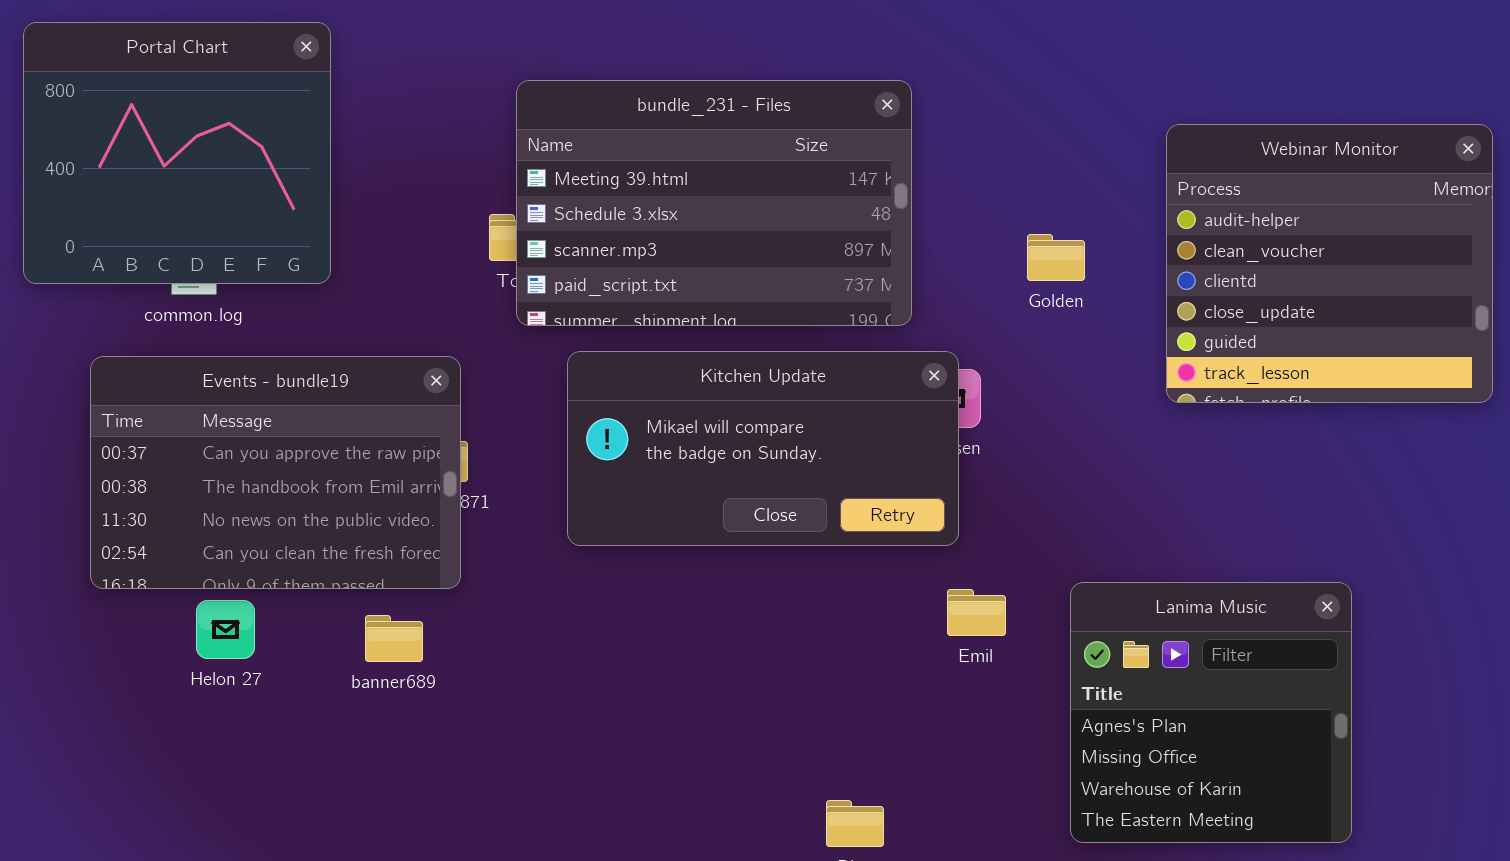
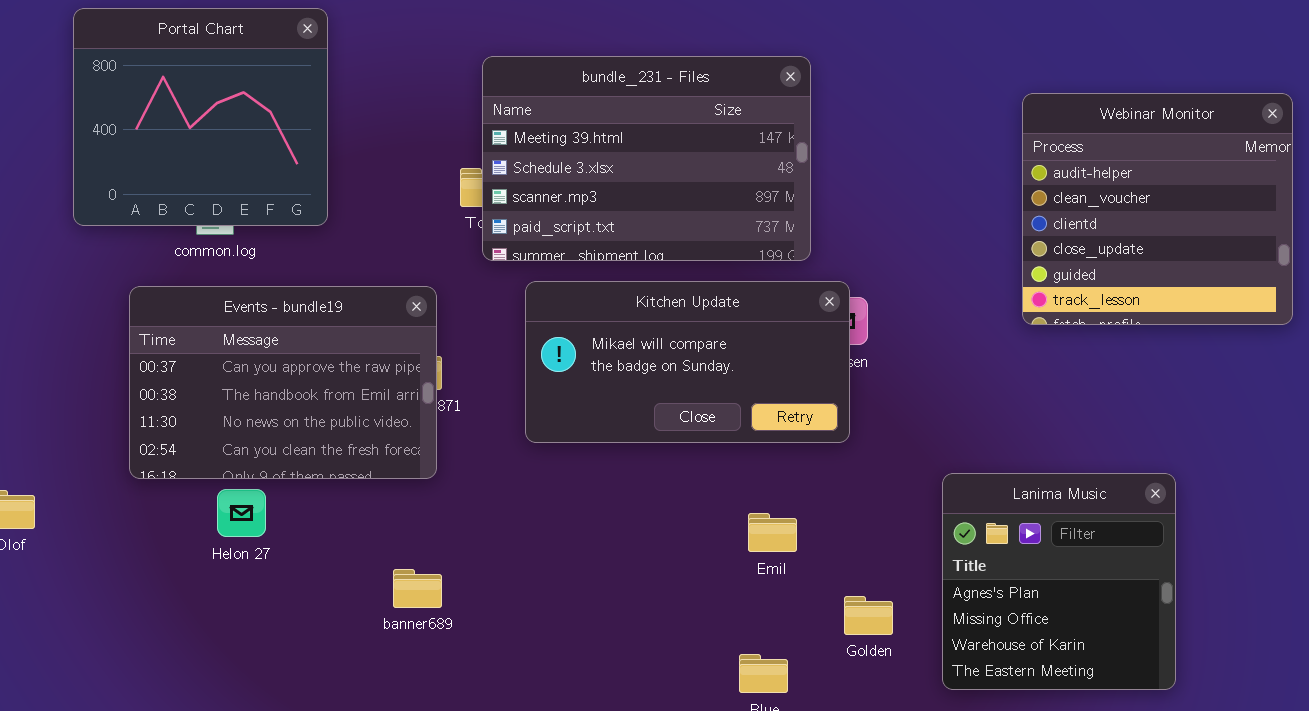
Golden: [1027,234,1085,281] -> [844,596,893,635], moved
Emil: [947,589,1006,636] -> [748,513,797,552], moved
banner689: [365,615,423,662] -> [393,569,442,608], moved

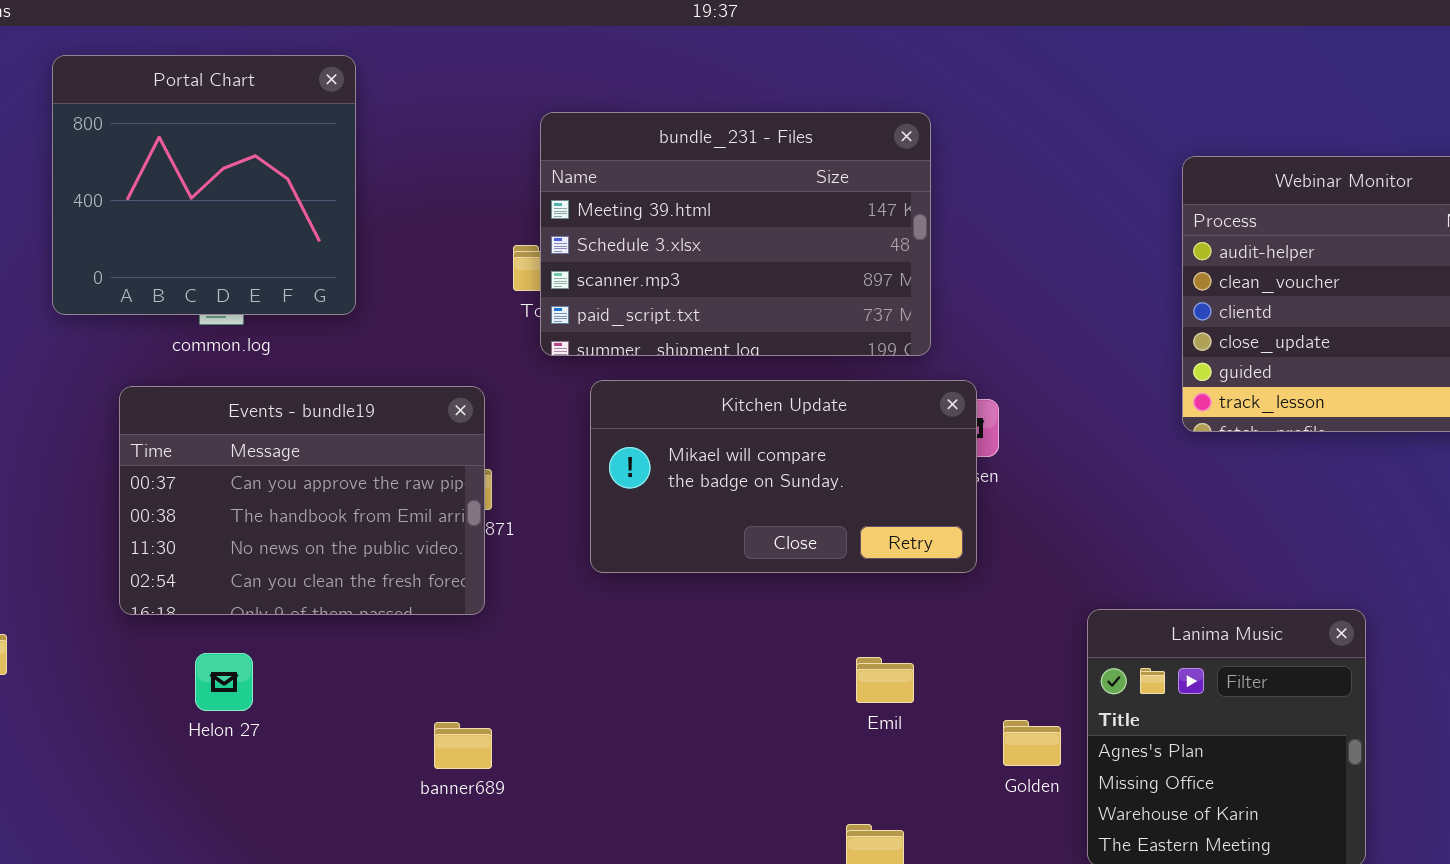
Helon 27: [217,489,266,537] -> [195,653,253,711], moved
Golden: [844,596,893,635] -> [1003,720,1061,766], moved

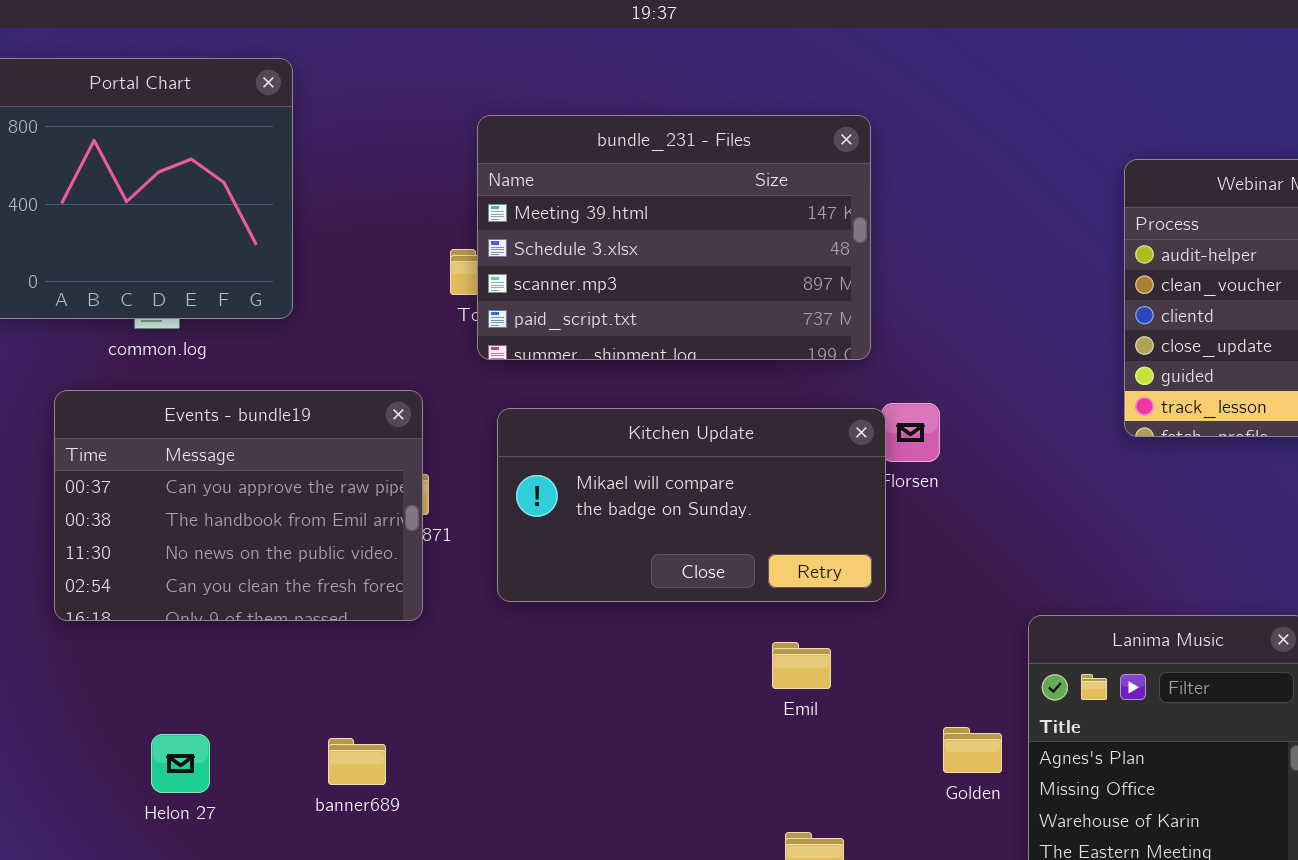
Kitchen Update: [590,380,977,573] -> [497,408,886,602], moved
Helon 27: [195,653,253,711] -> [151,734,210,793], moved
Emil: [856,657,914,703] -> [772,642,831,689], moved
banner689: [434,722,492,769] -> [328,738,386,785], moved

